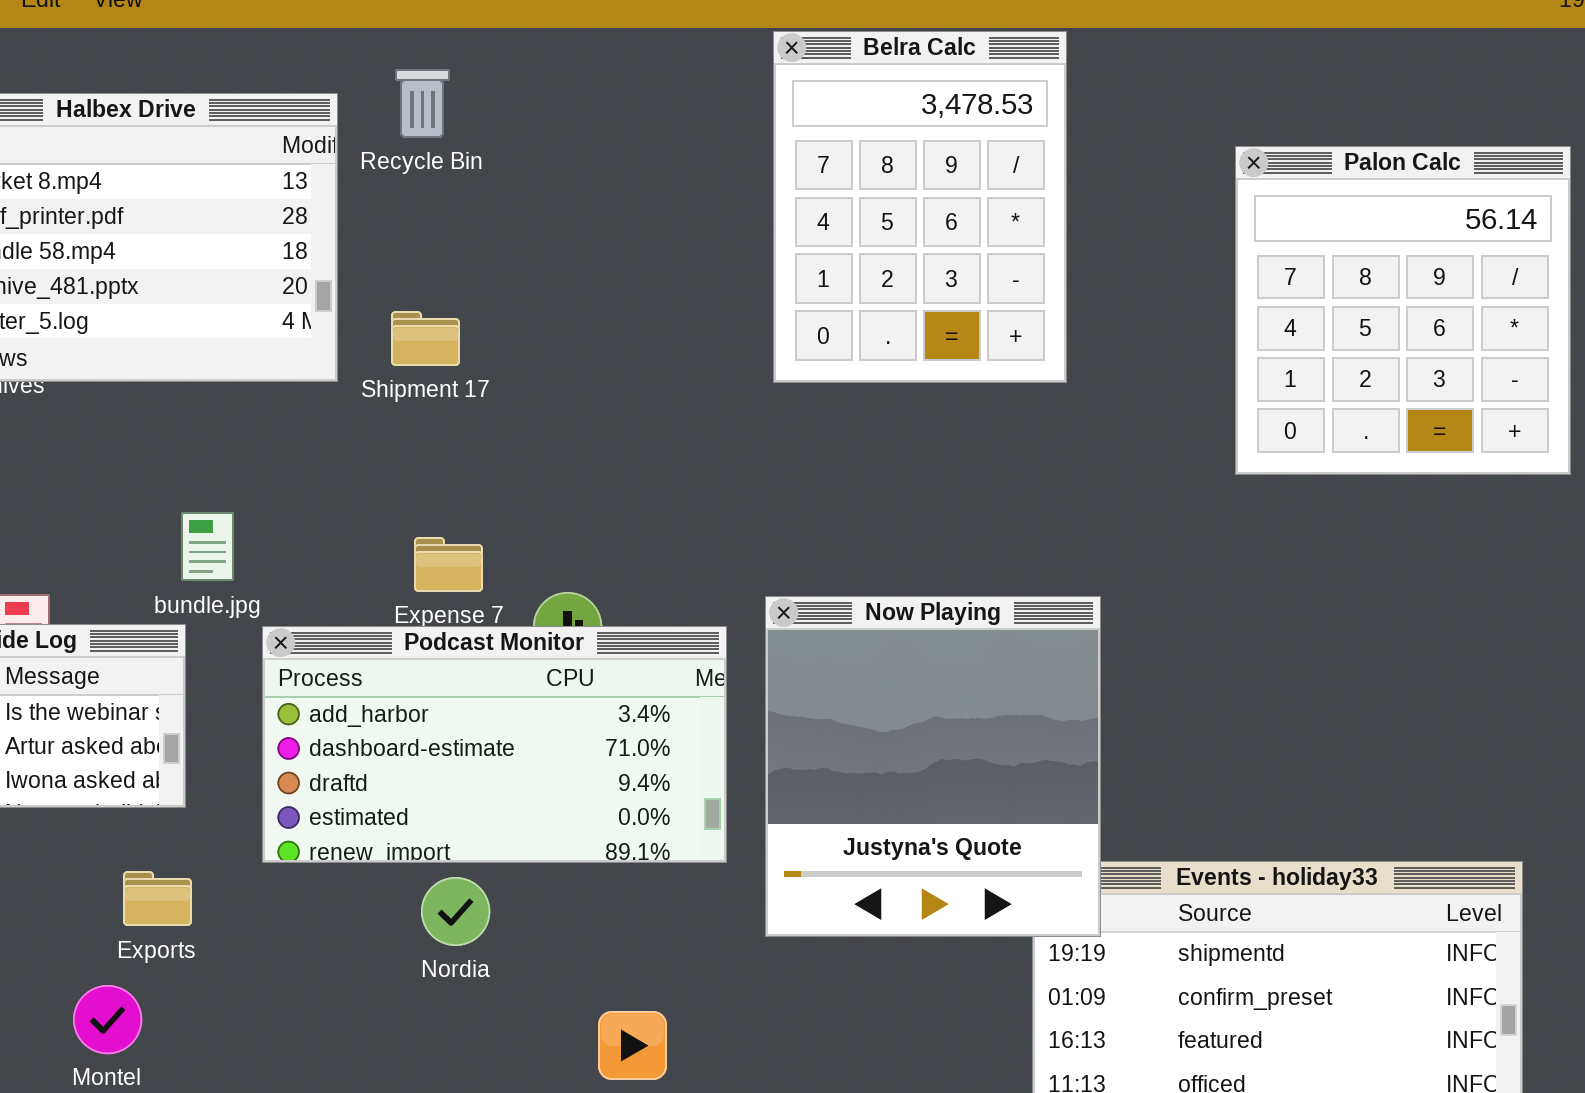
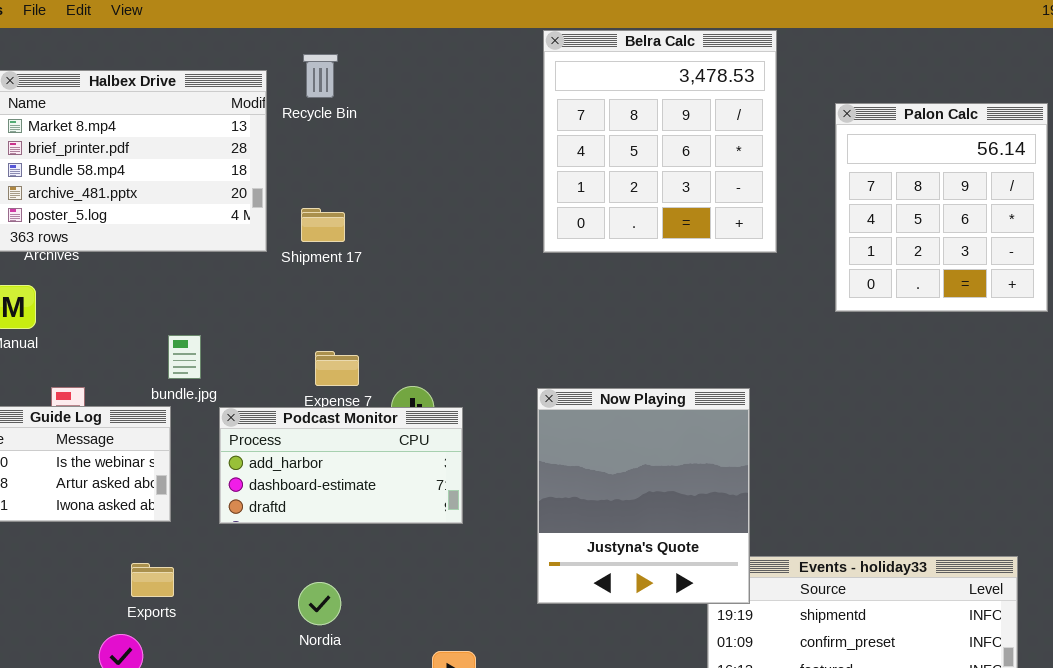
Belra Calc: [773,31,1067,383] -> [543,30,777,253], resized
Podcast Monitor: [262,626,727,863] -> [219,407,463,524], resized
Nordia: [421,877,490,946] -> [298,582,341,625], moved

